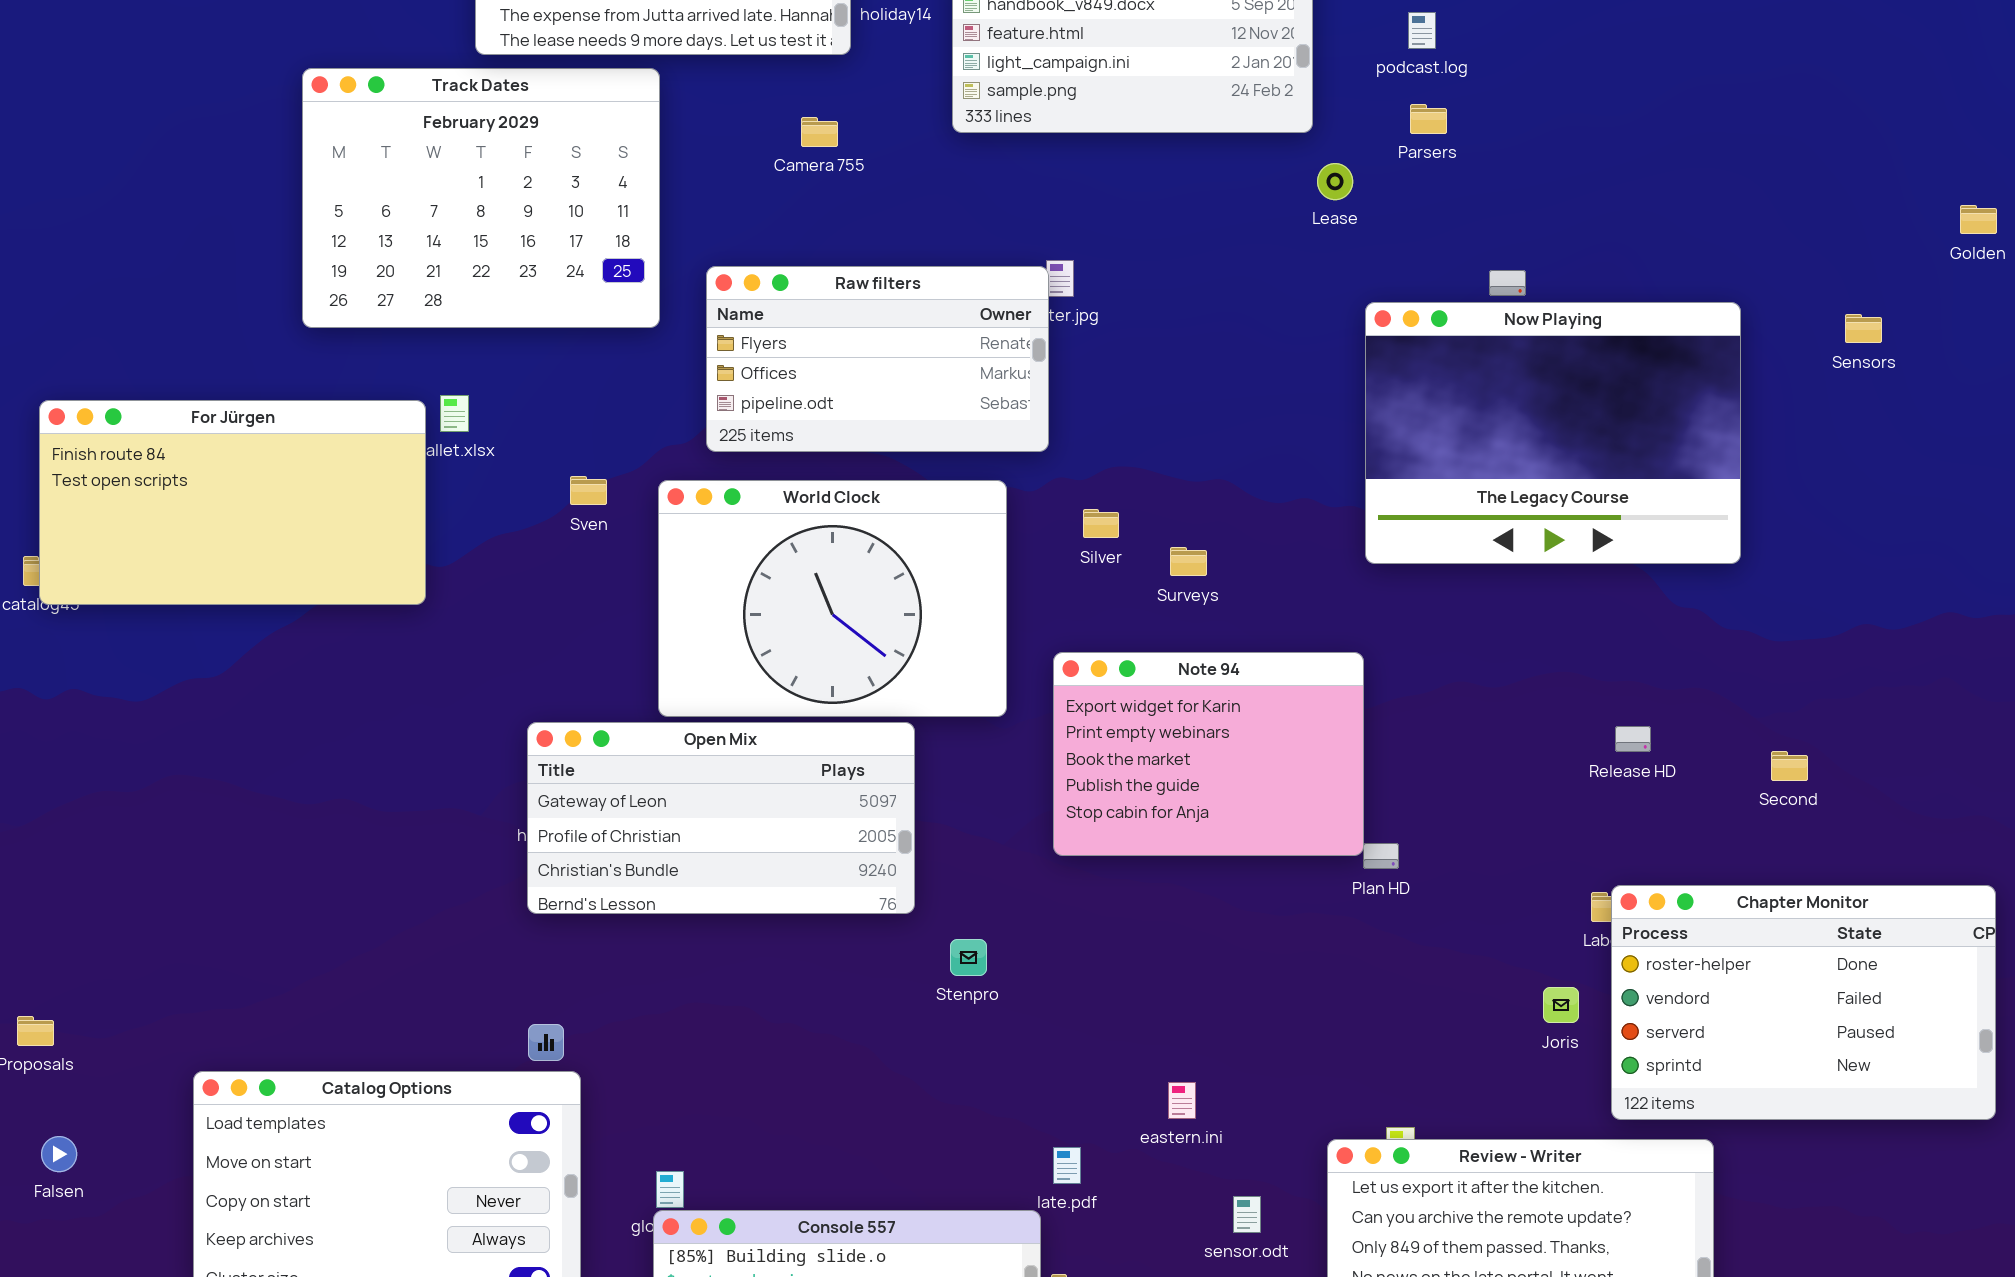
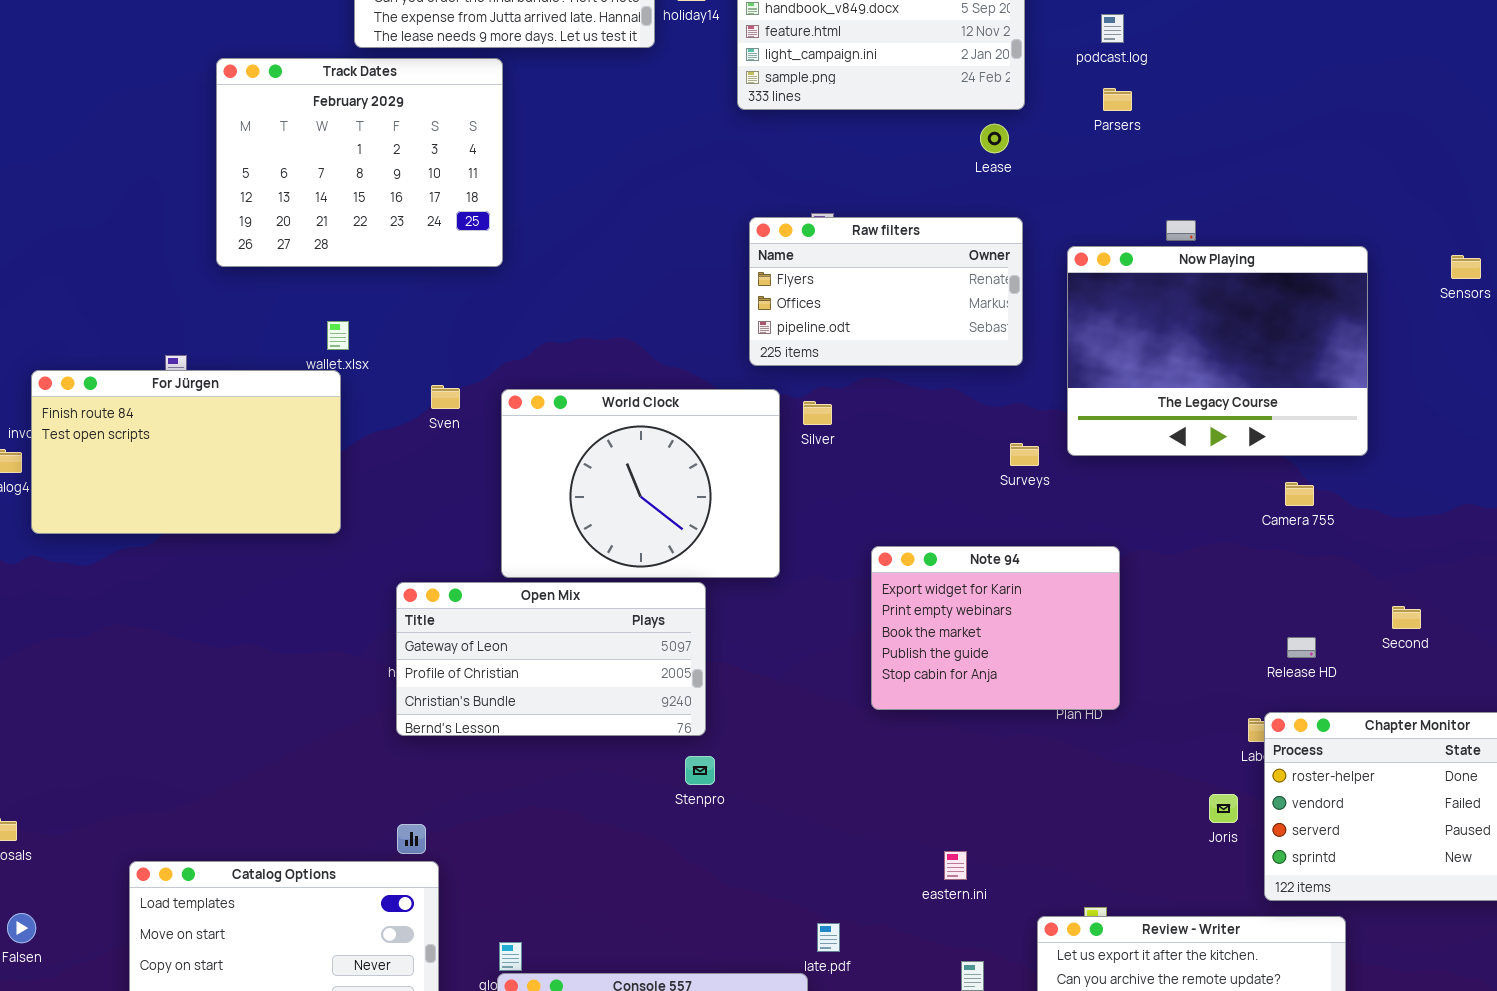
Camera 755: [801,117,838,147] -> [1285,482,1314,506], moved
Lease: [1317,163,1353,200] -> [980,124,1009,153], moved
Raw filters: [706,266,1049,452] -> [749,217,1023,366], moved
For Jürgen: [39,400,426,605] -> [31,370,341,534], moved
Silver: [1083,509,1119,538] -> [803,401,832,425], moved
Surveys: [1170,547,1207,576] -> [1010,443,1039,466], moved
Note 94: [1053,652,1364,856] -> [871,546,1120,710], moved
Release HD: [1615,726,1651,752] -> [1287,637,1316,658], moved
Stenpro: [950,939,987,976] -> [685,756,715,785], moved
eastern.ini: [1168,1082,1196,1119] -> [944,851,967,880], moved

